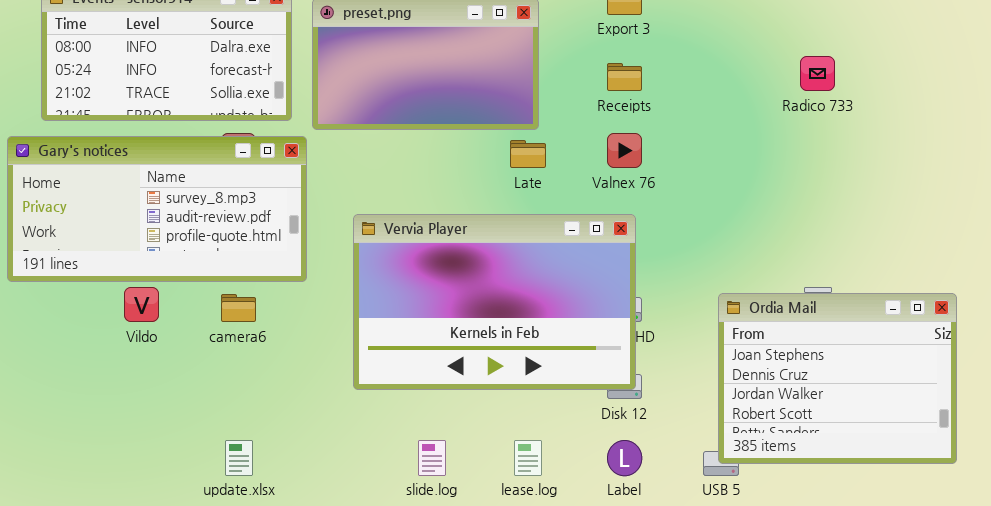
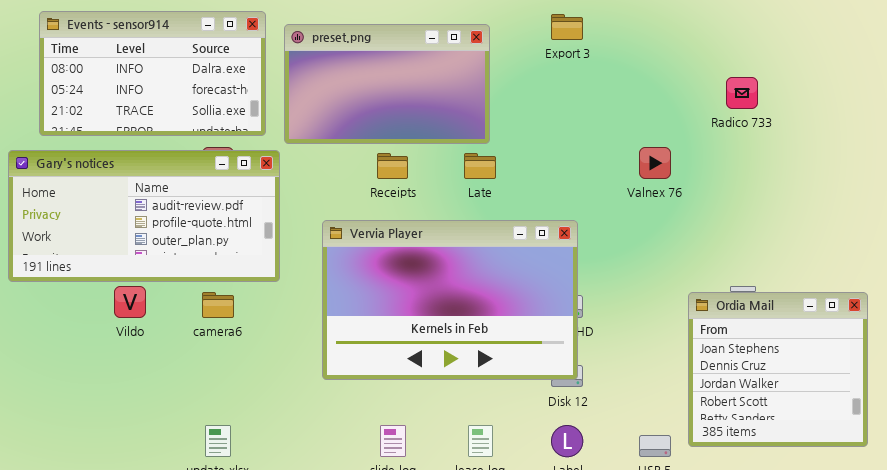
Receipts: [607,63,642,91] -> [377,153,408,179], moved
Valnex 76: [607,133,642,168] -> [639,147,671,179], moved
Gary's notices: [7,136,307,282] -> [8,150,280,282], scrolled down 1 row
Ordia Mail: [718,293,957,464] -> [688,292,868,447], resized

